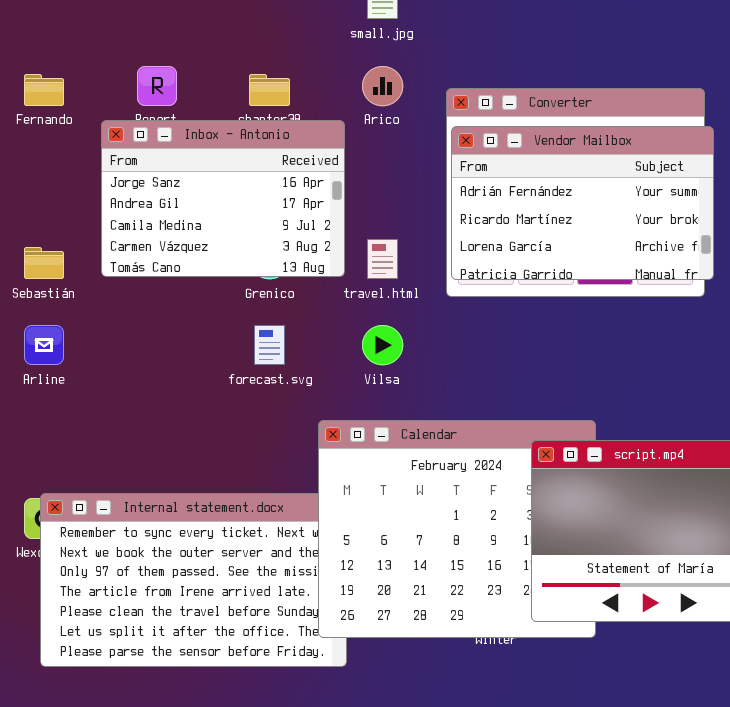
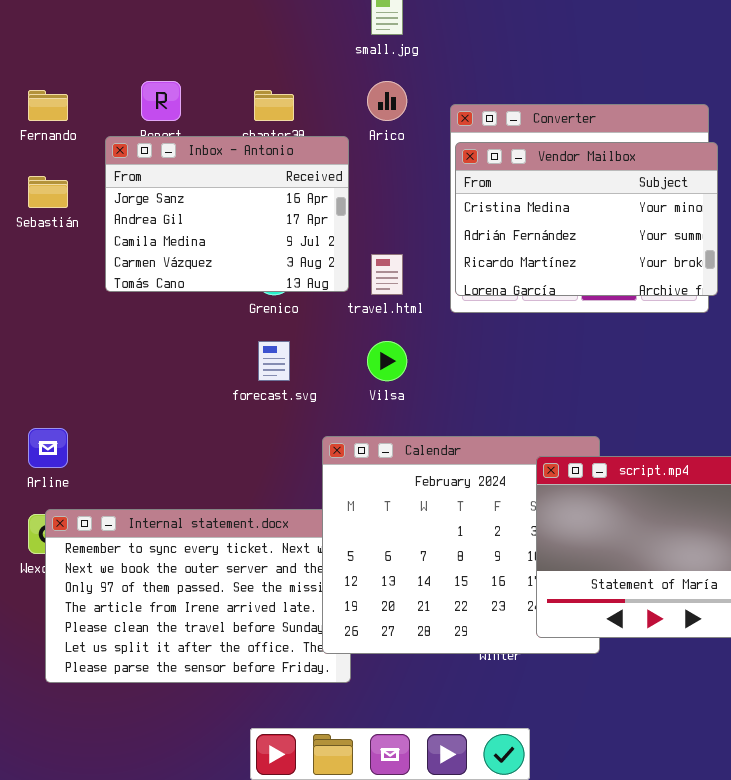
Vendor Mailbox: [451,126,714,280] -> [455,142,718,296], scrolled up 1 row
Sebastián: [24,247,64,279] -> [28,176,68,208], moved
Arline: [24,325,64,365] -> [28,428,68,468], moved

